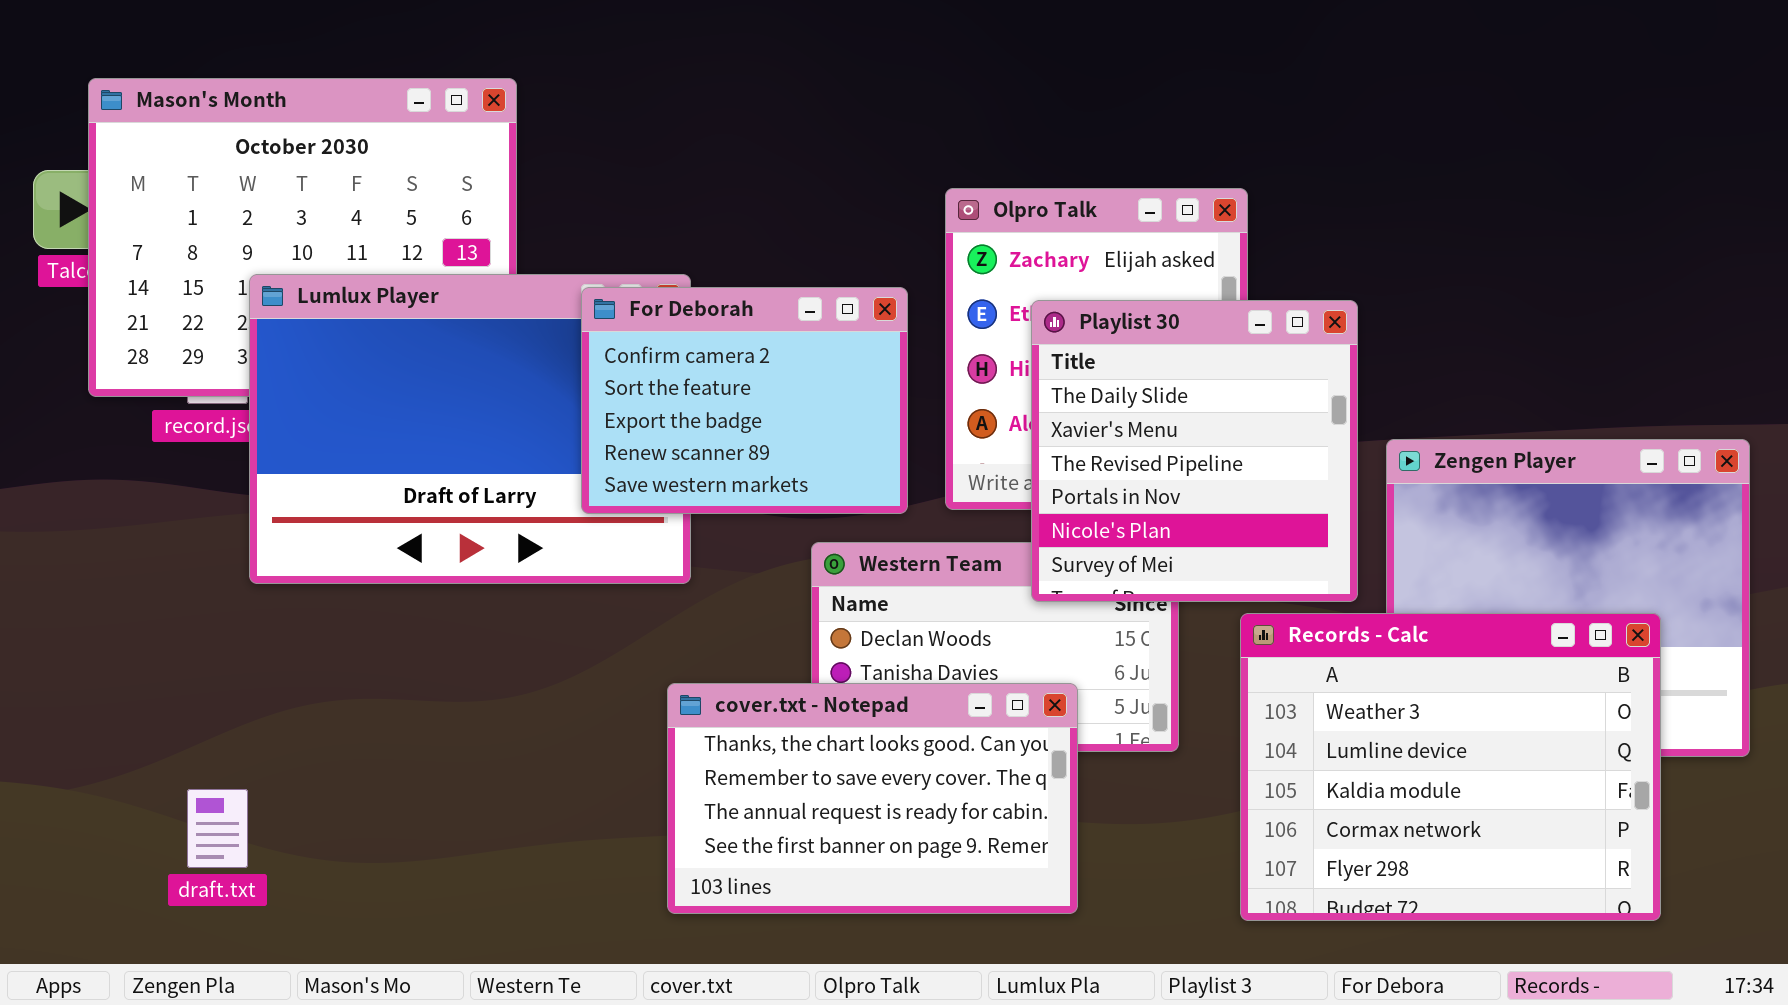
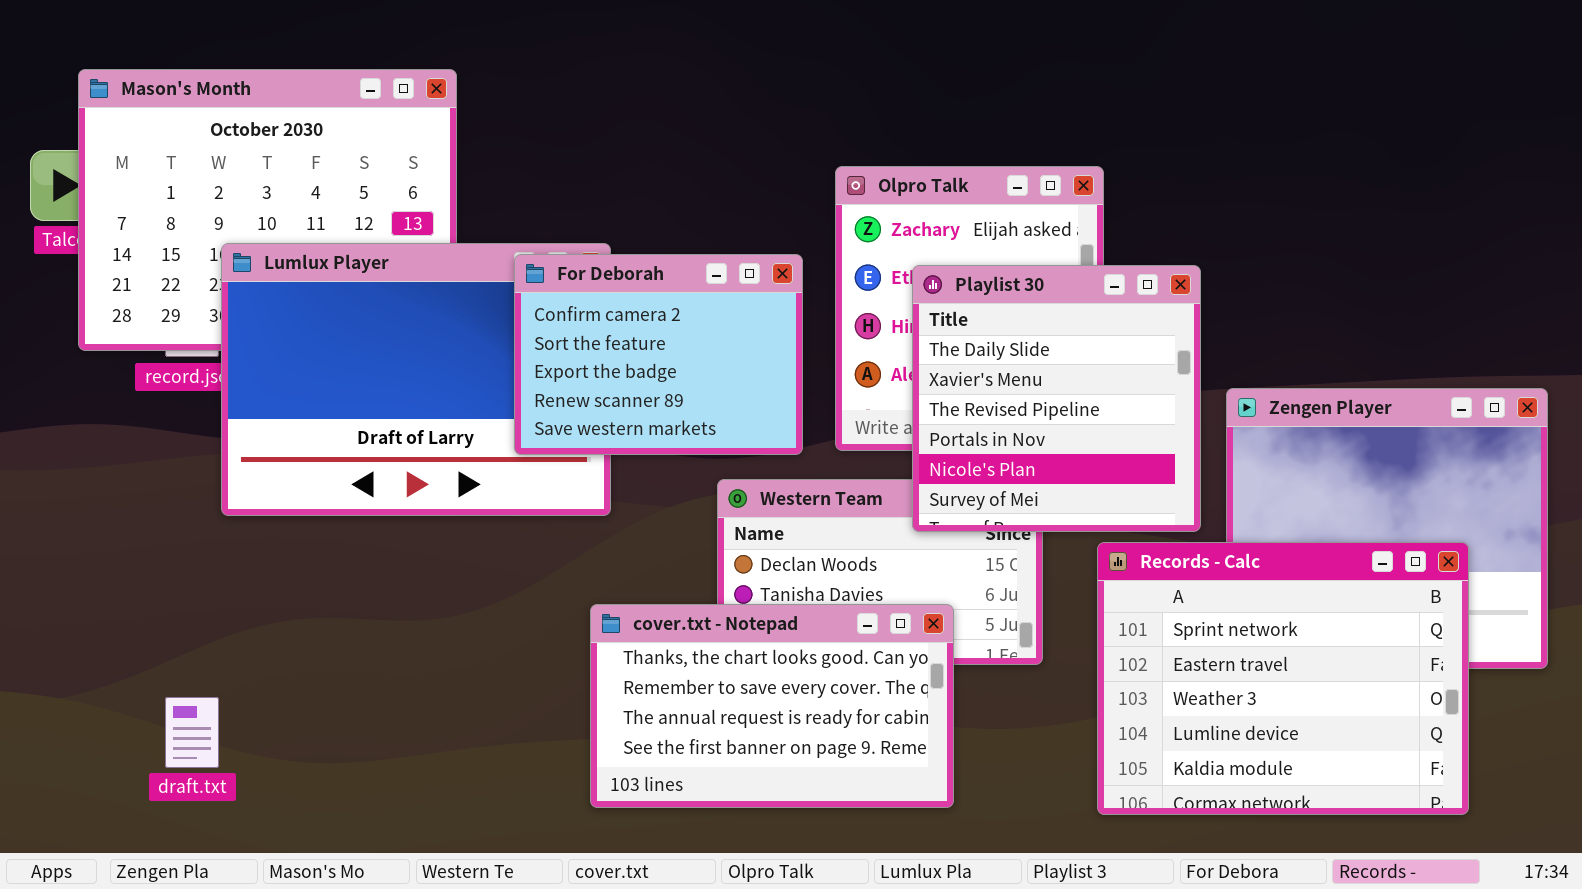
Records - Calc: [1240,613,1661,921] -> [1097,542,1469,815], scrolled up 2 rows

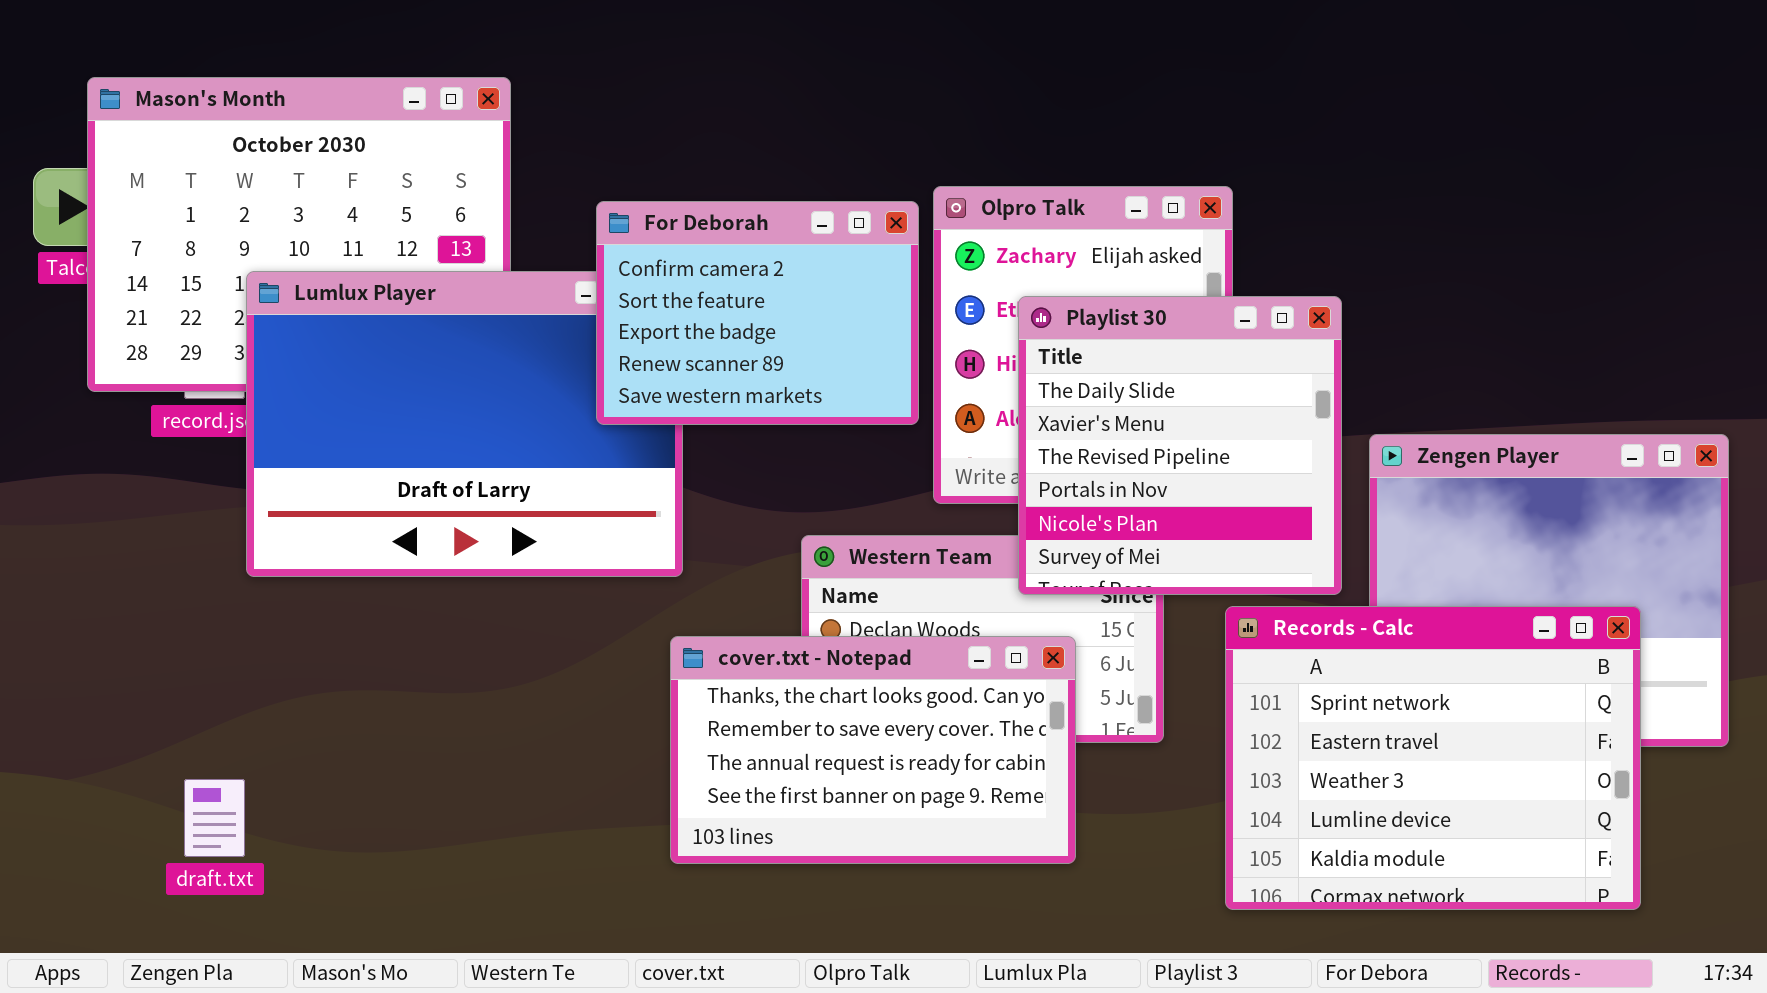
For Deborah: [514,254,803,455] -> [596,201,919,425], moved
cover.txt - Notepad: [590,604,954,808] -> [670,636,1076,864], moved

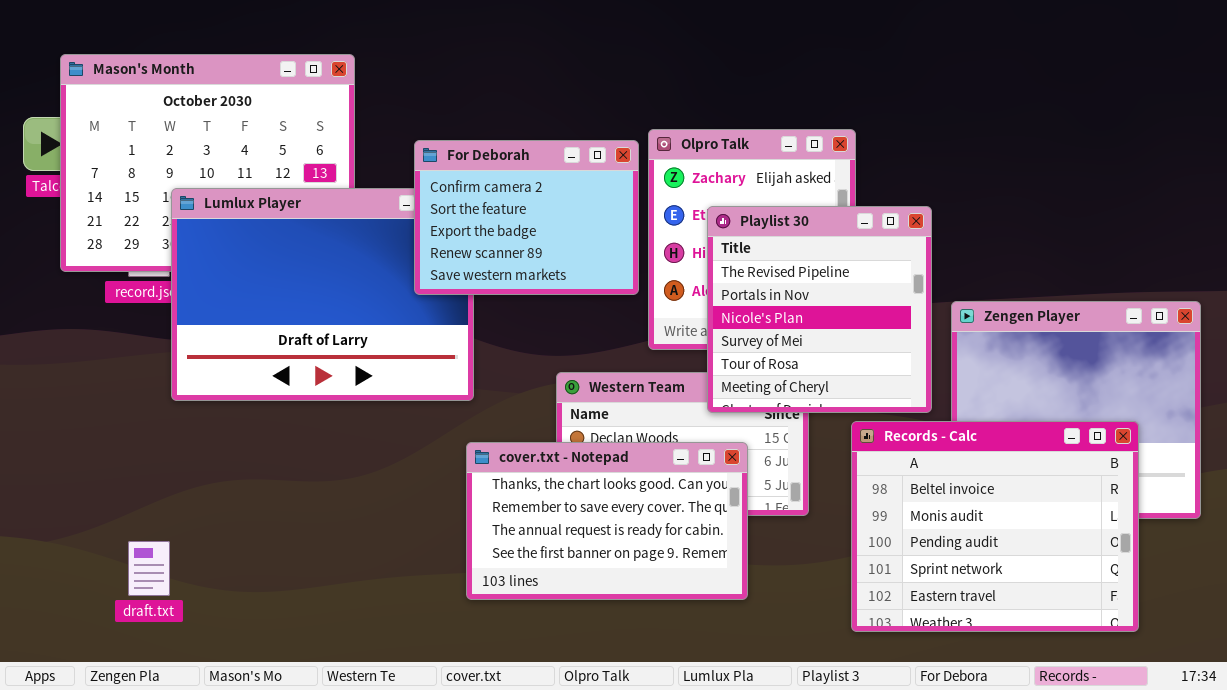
Playlist 30: [1018,296,1342,595] -> [707,206,932,413], scrolled down 2 rows
Records - Calc: [1225,606,1641,910] -> [851,421,1139,632], scrolled up 3 rows

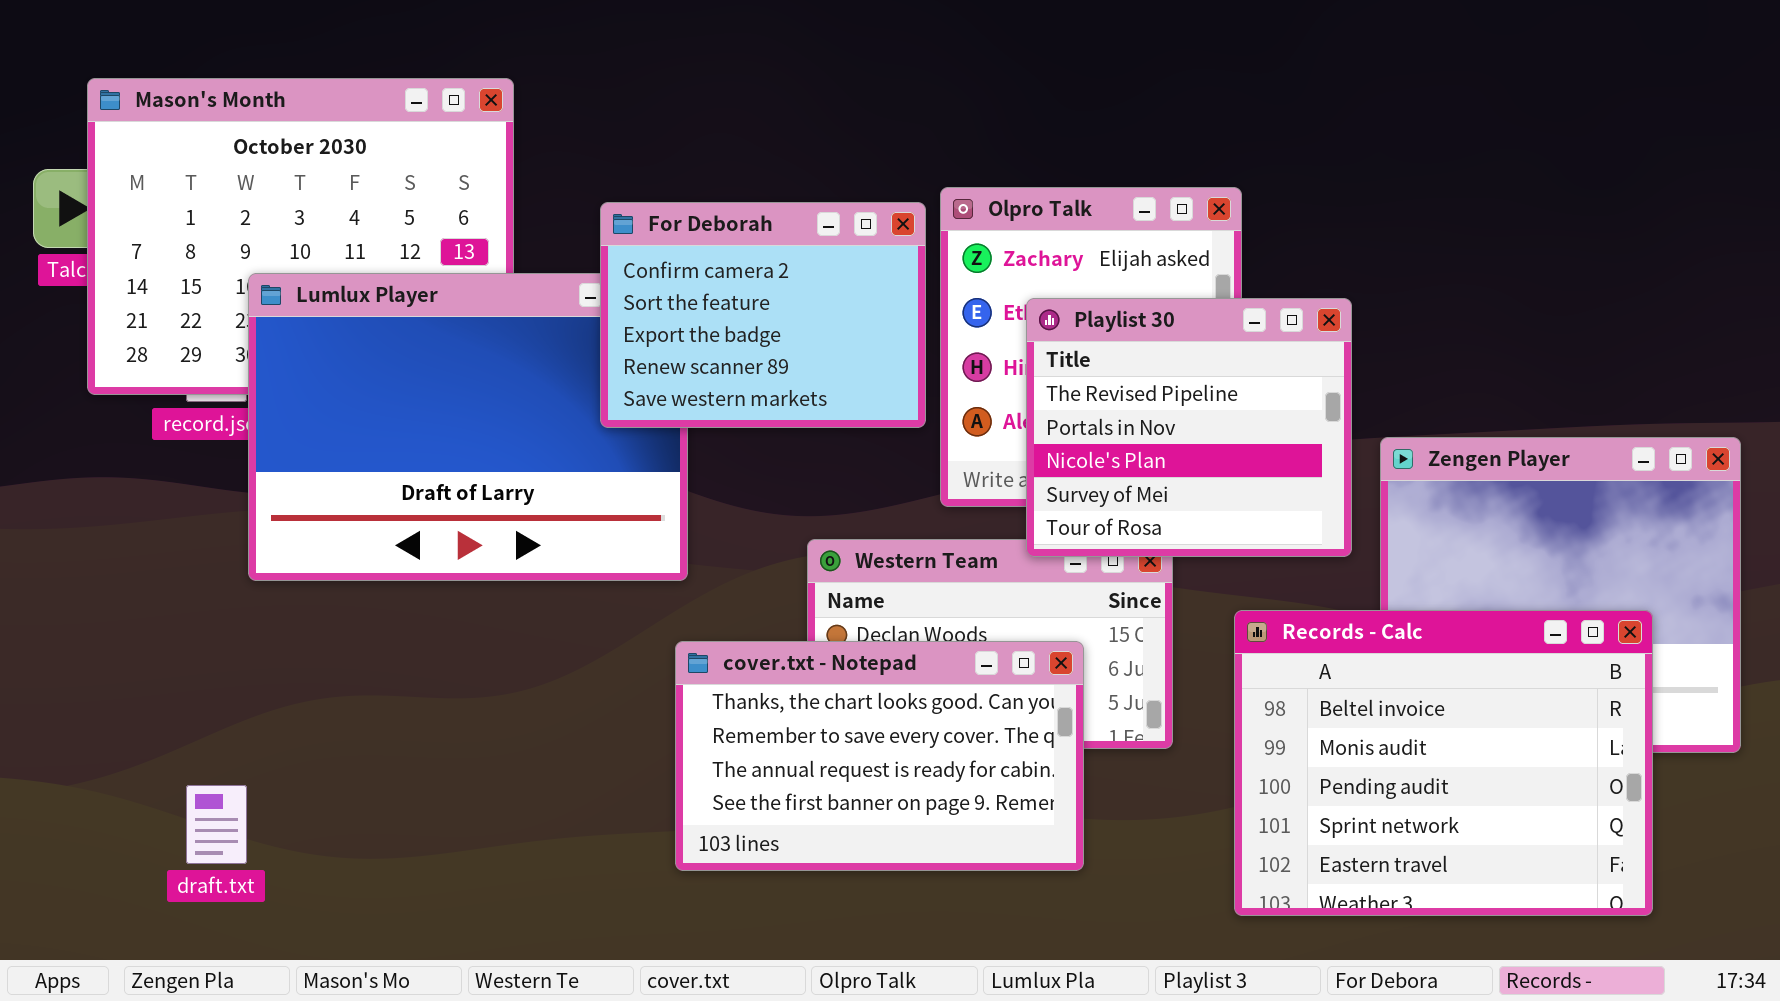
Playlist 30: [707,206,932,413] -> [1026,298,1352,557], resized

